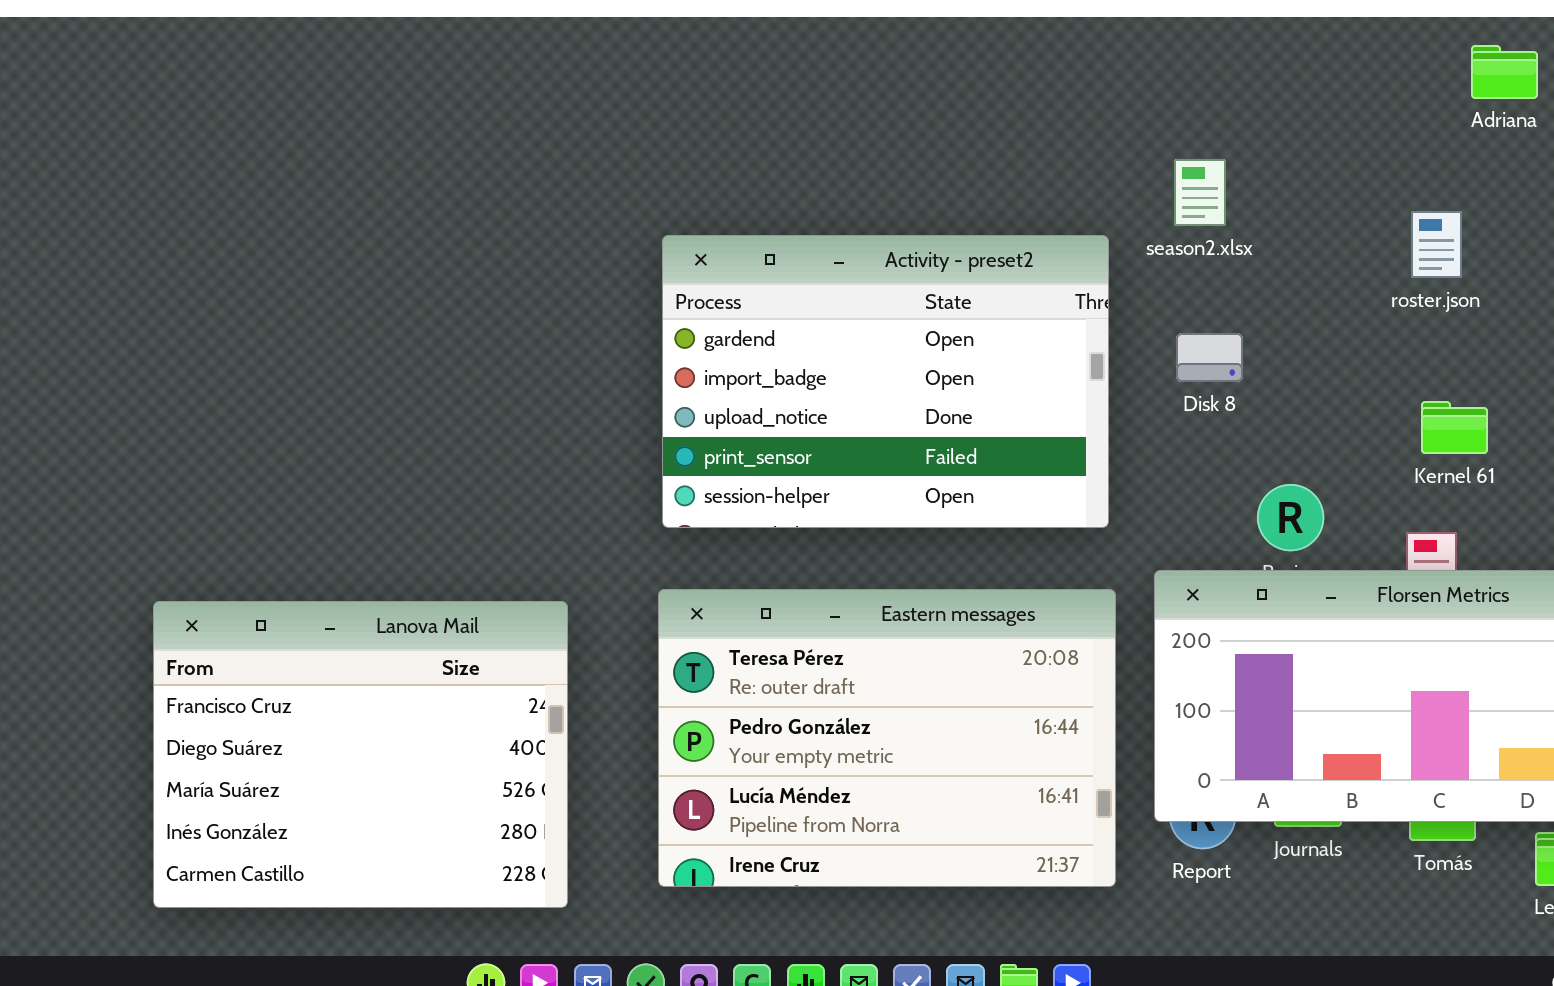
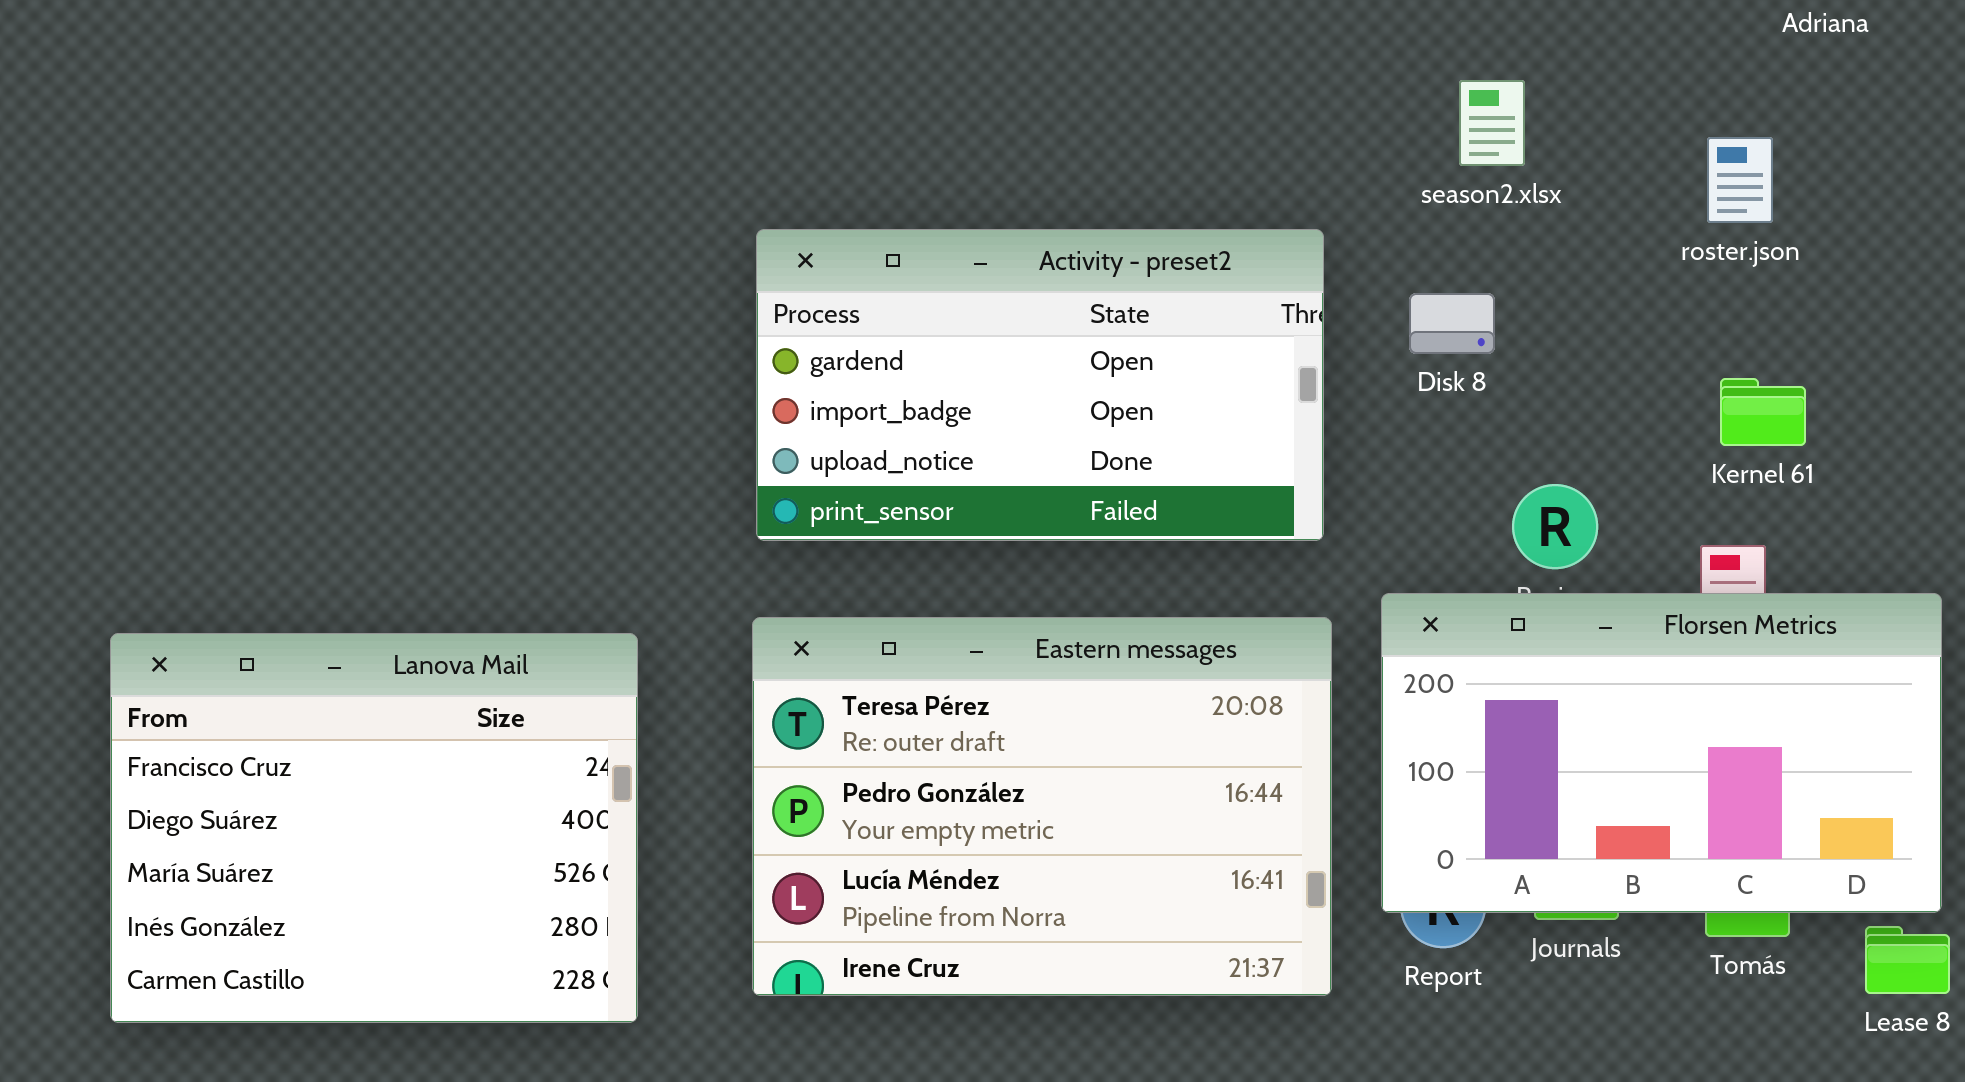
season2.xlsx: [1174,159,1226,226] -> [1459,80,1525,166], moved
Activity - preset2: [662,235,1109,528] -> [756,229,1324,541], resized

